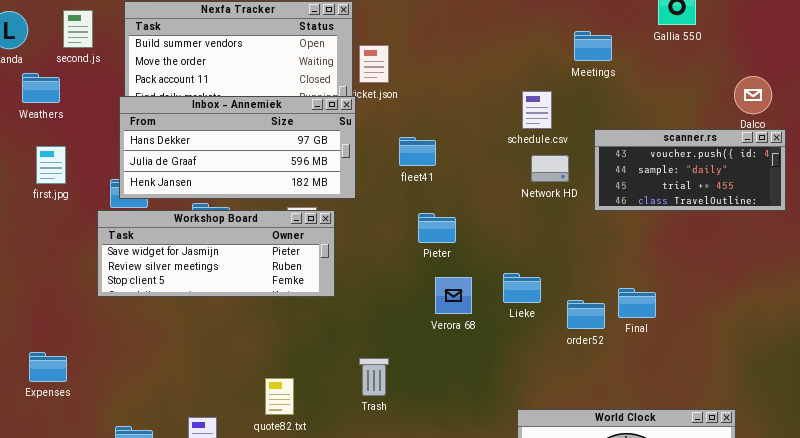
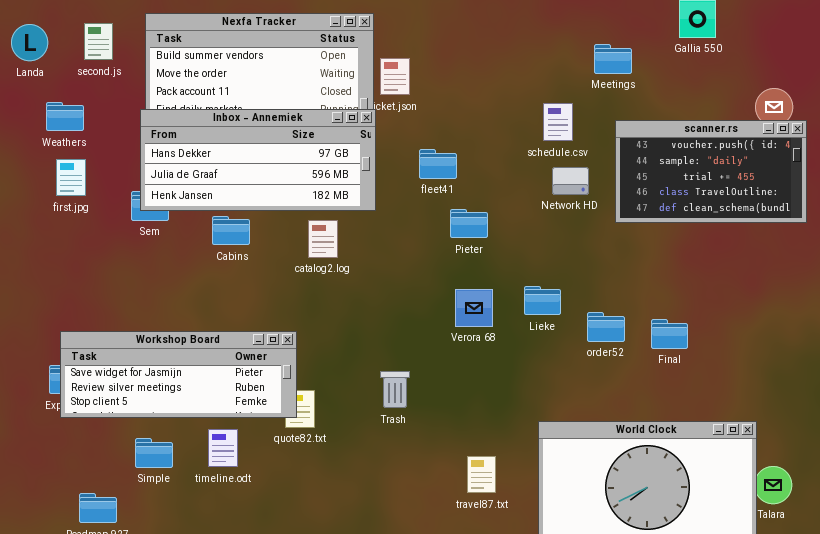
Weathers: [22,73,60,103] -> [46,102,84,131], moved
scanner.rs: [594,129,786,211] -> [615,120,807,223], resized
Workshop Board: [97,210,335,297] -> [60,331,297,418], moved
Pieter: [418,213,456,243] -> [450,209,488,238], moved
Final: [618,288,656,318] -> [651,319,688,349], moved

